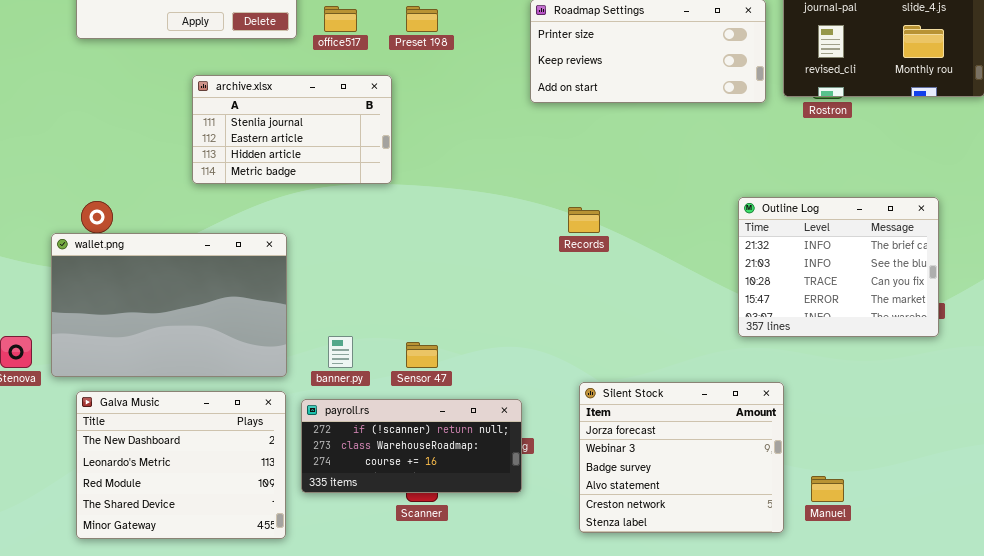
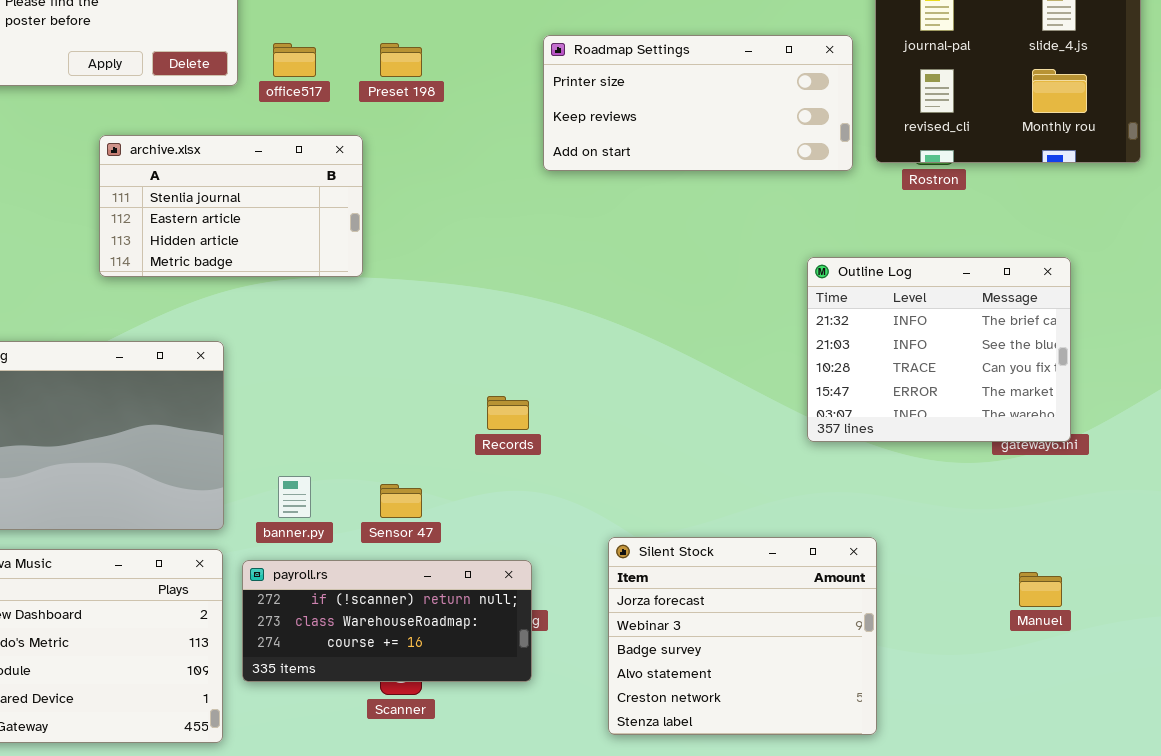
Outline Log: [738,197,939,337] -> [807,257,1071,442], moved
Records: [568,207,600,233] -> [487,396,529,430], moved
Manuel: [811,476,844,502] -> [1019,572,1062,607], moved

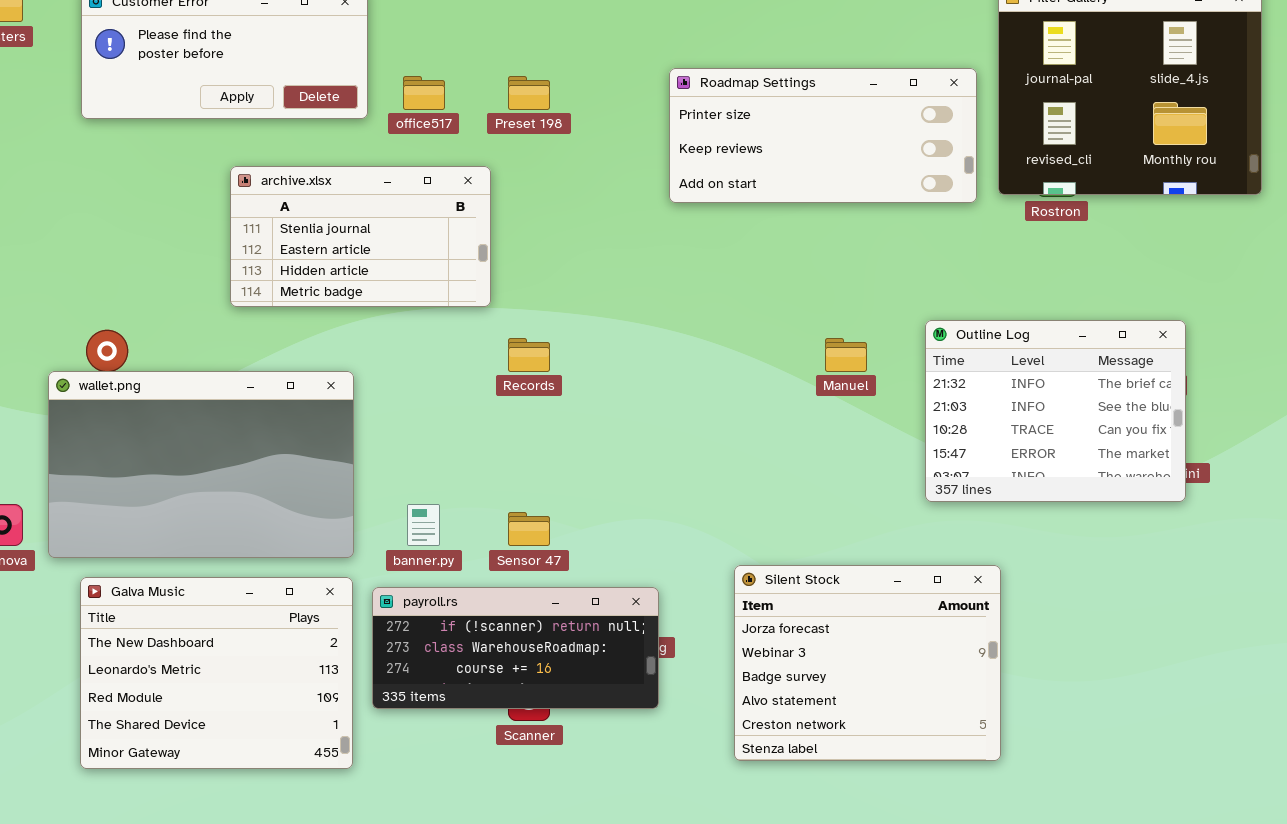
Outline Log: [807,257,1071,442] -> [925,320,1186,502], moved
Records: [487,396,529,430] -> [508,338,550,372], moved
Manuel: [1019,572,1062,607] -> [825,338,867,372], moved

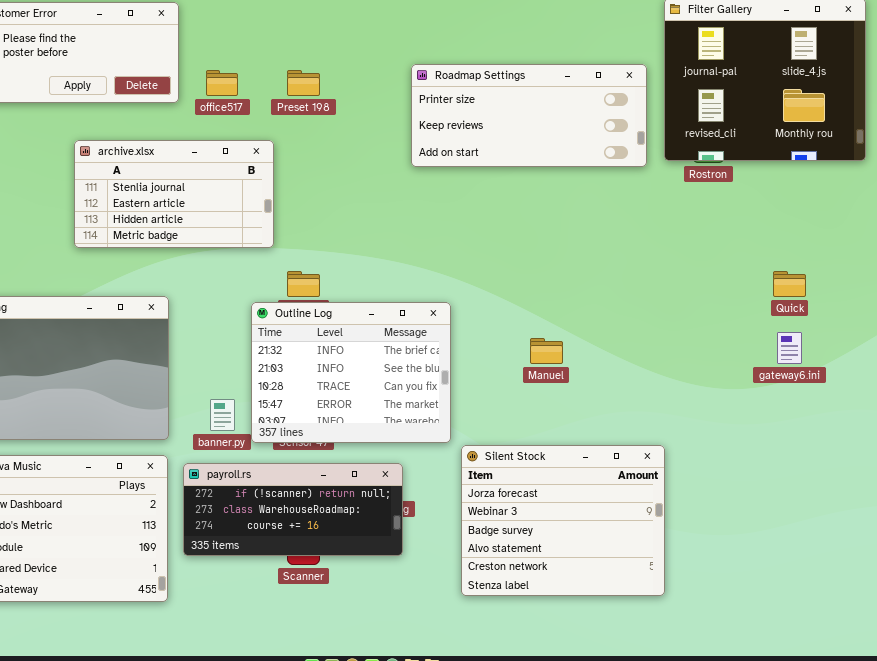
Outline Log: [925,320,1186,502] -> [251,302,451,443], moved
Manuel: [825,338,867,372] -> [530,338,563,364], moved

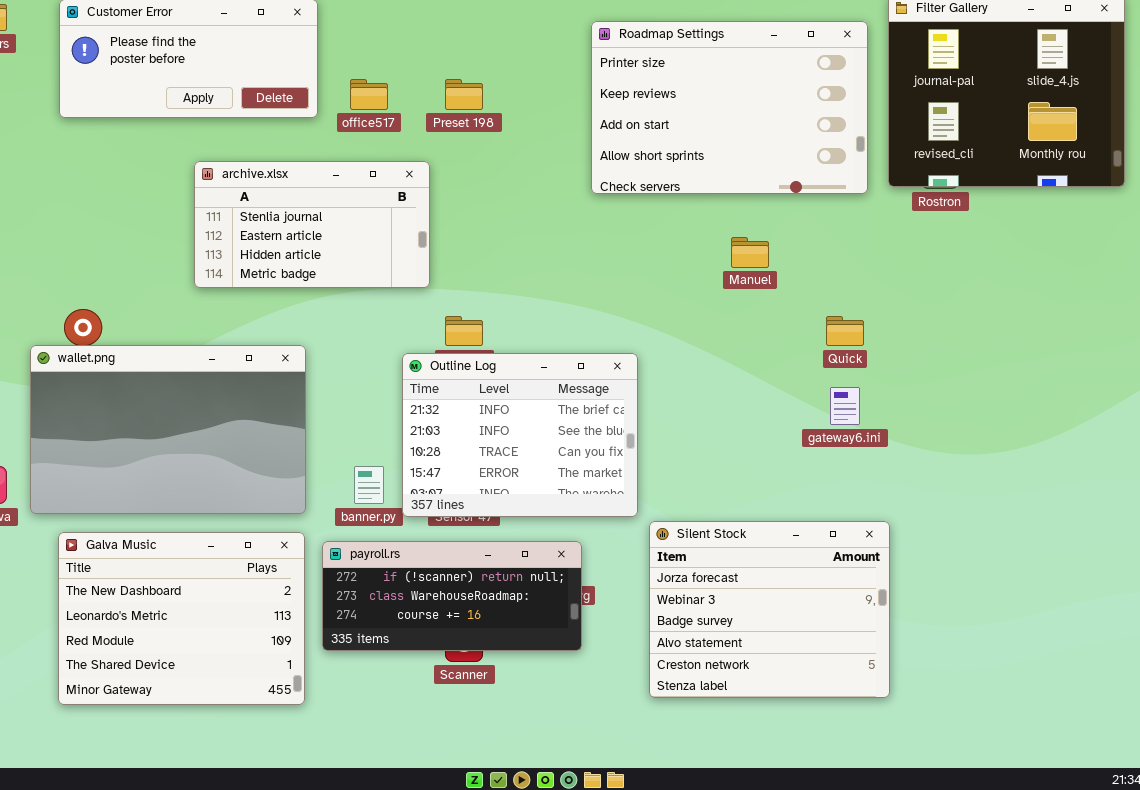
Roadmap Settings: [411,64,647,167] -> [591,21,868,194], resized
Quick: [773,271,806,297] -> [826,316,864,346], moved
gateway6.ini: [777,332,802,364] -> [830,387,860,425], moved
Manuel: [530,338,563,364] -> [731,237,769,268], moved

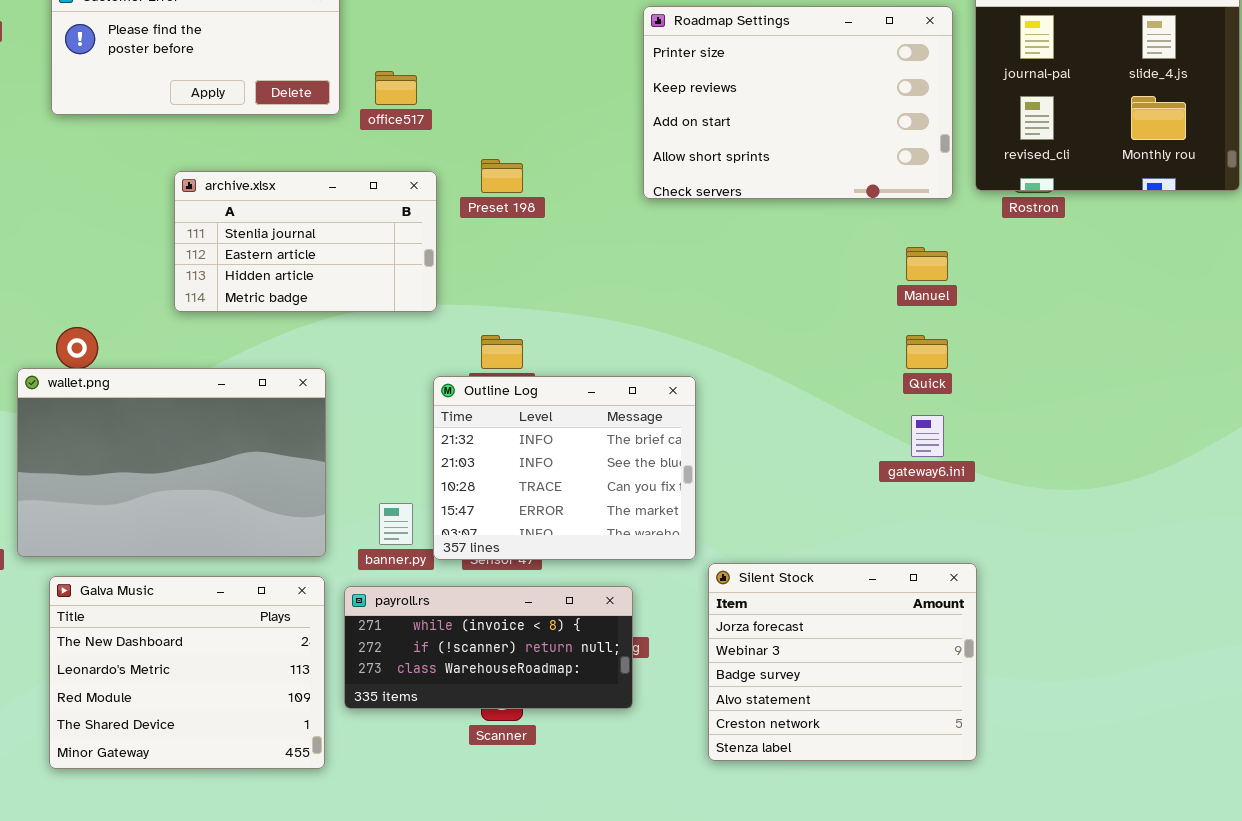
Preset 198: [445,79,483,110] -> [481,159,523,193], moved
archive.xlsx: [194,161,430,288] -> [174,171,437,312], moved
Manuel: [731,237,769,268] -> [906,247,948,281], moved
payroll.rs: [322,541,582,651] -> [344,586,633,709], scrolled up 1 row

